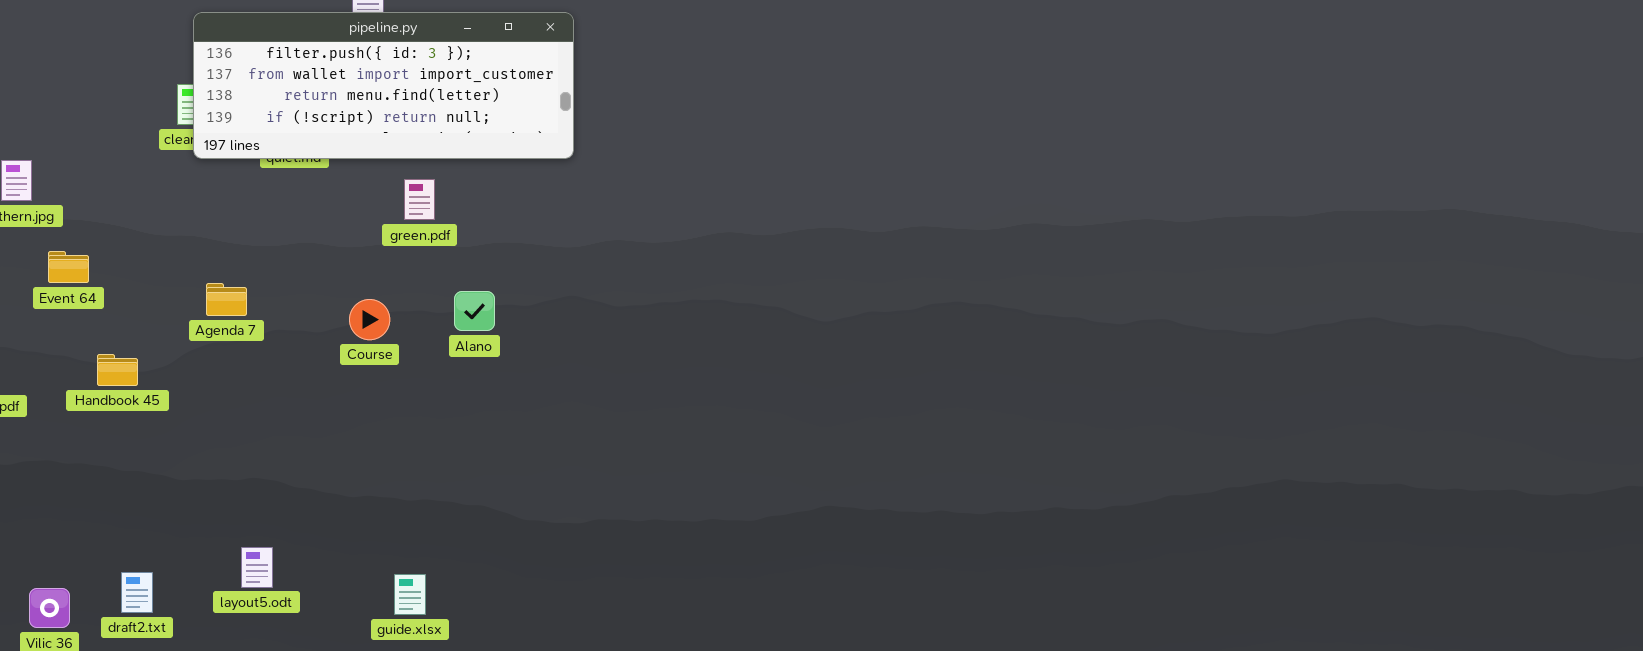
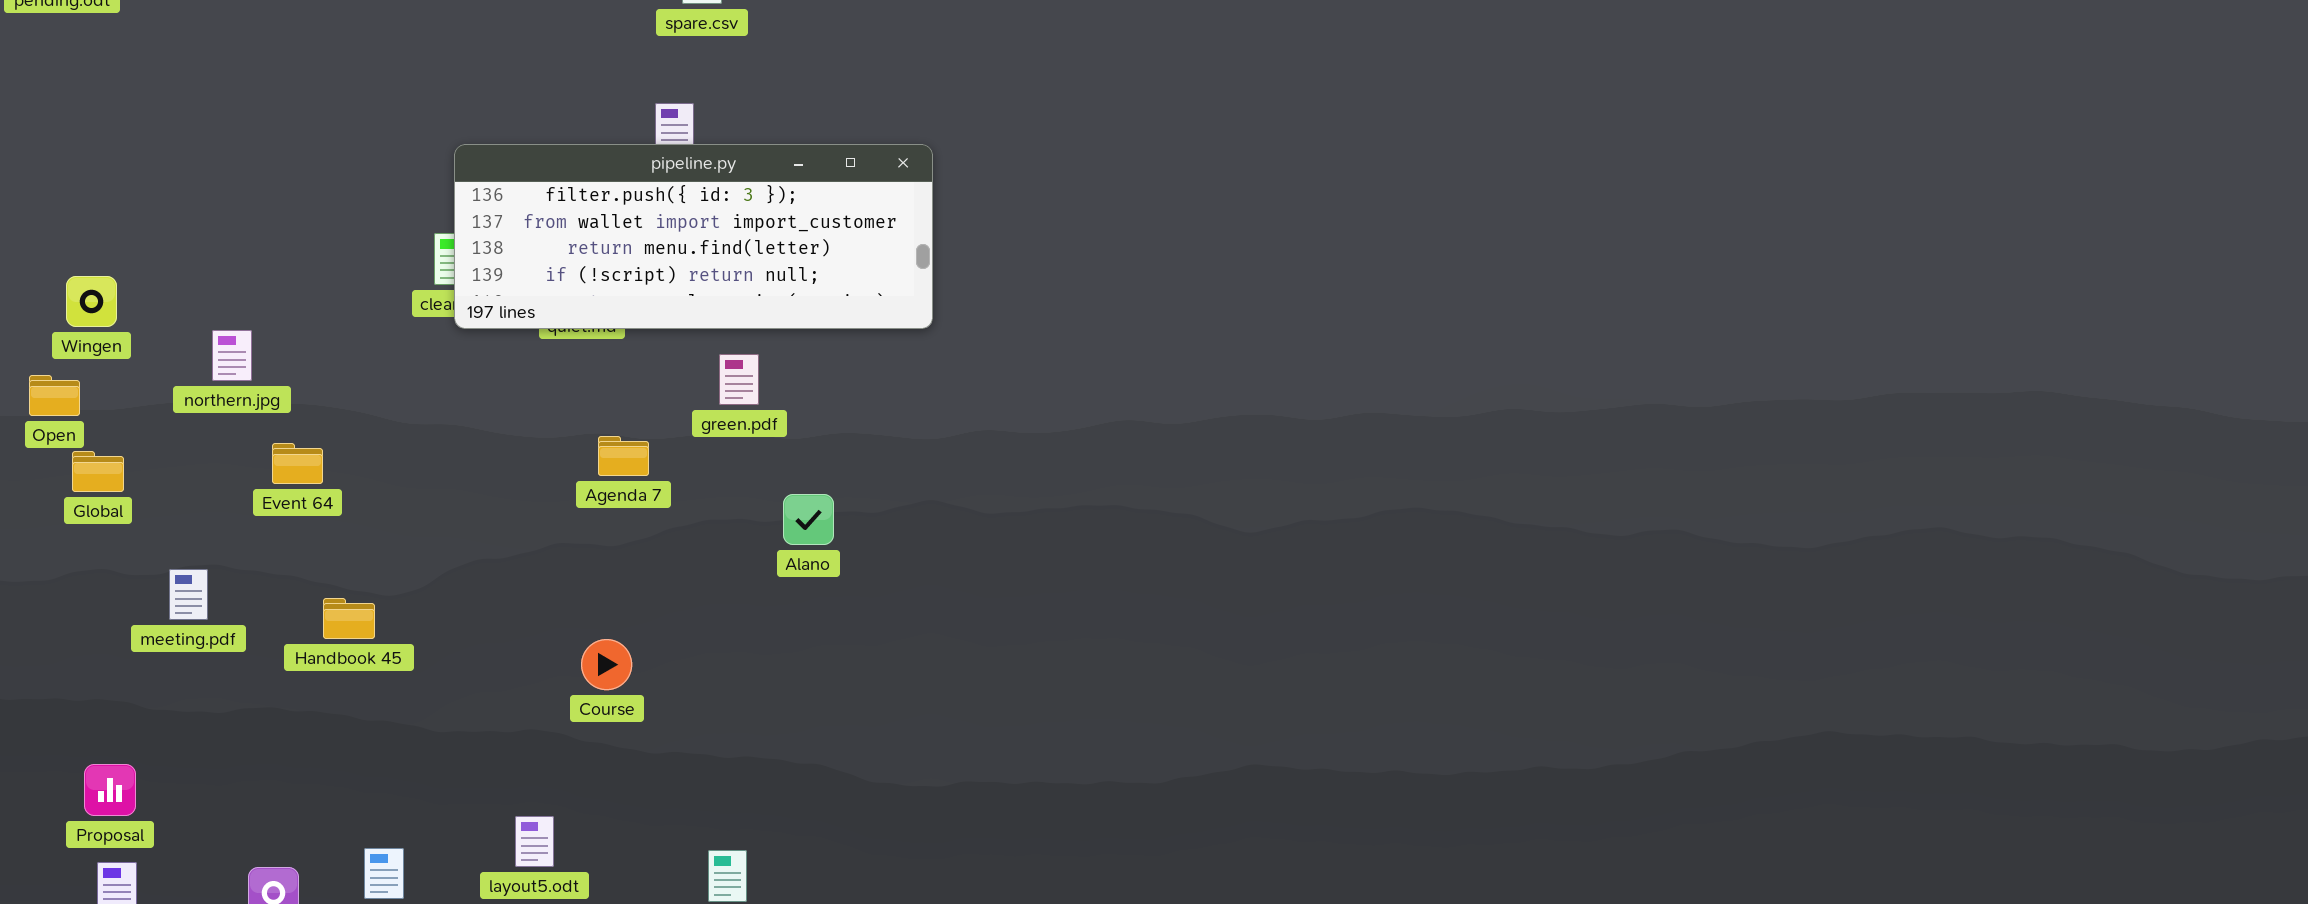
Agenda 7: [206,283,247,316] -> [598,436,649,476], moved
Course: [349,299,390,340] -> [581,639,632,690], moved
Handbook 45: [97,354,138,386] -> [323,598,375,639], moved

